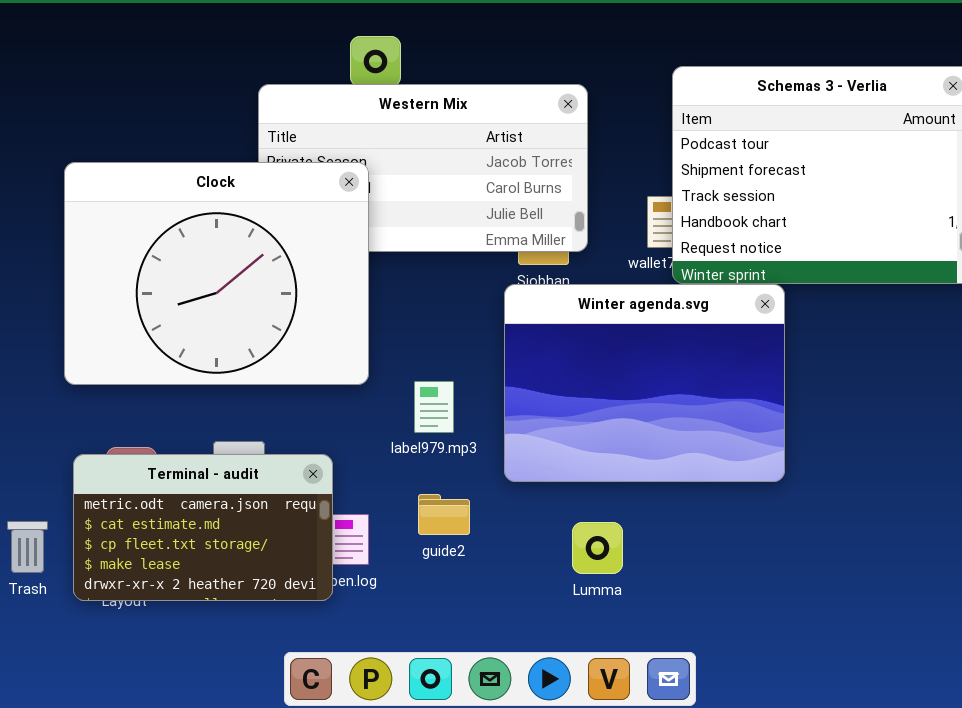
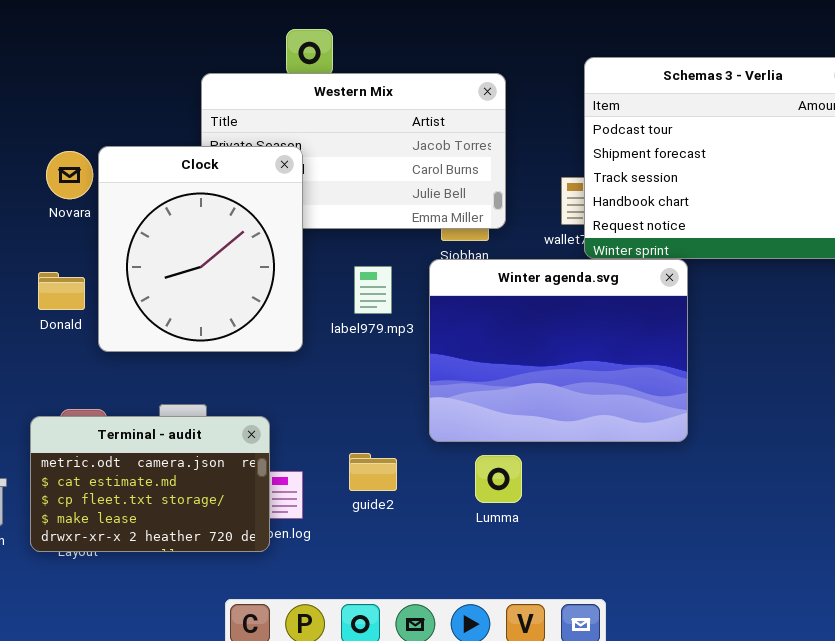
Clock: [64,162,369,385] -> [98,146,303,352], resized
label979.mp3: [414,381,454,433] -> [354,266,392,314], moved
Lumma: [572,522,623,574] -> [475,455,522,503], moved

